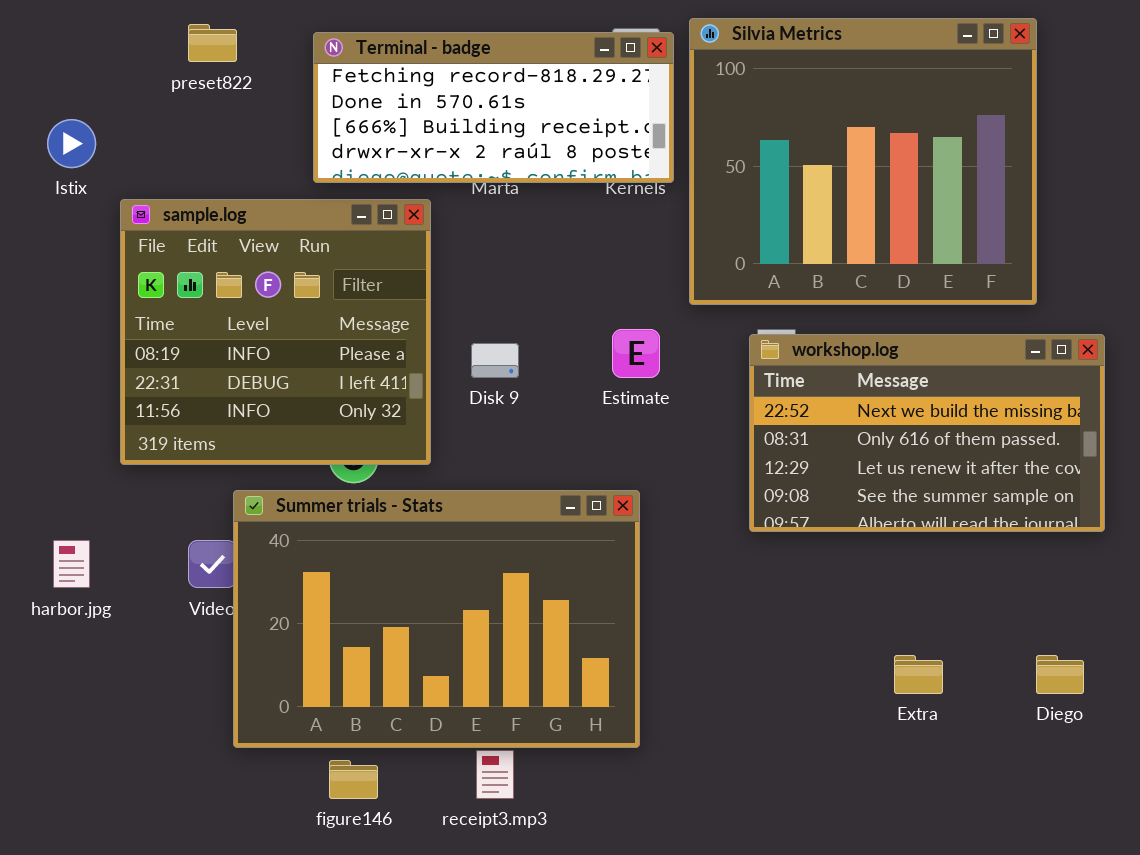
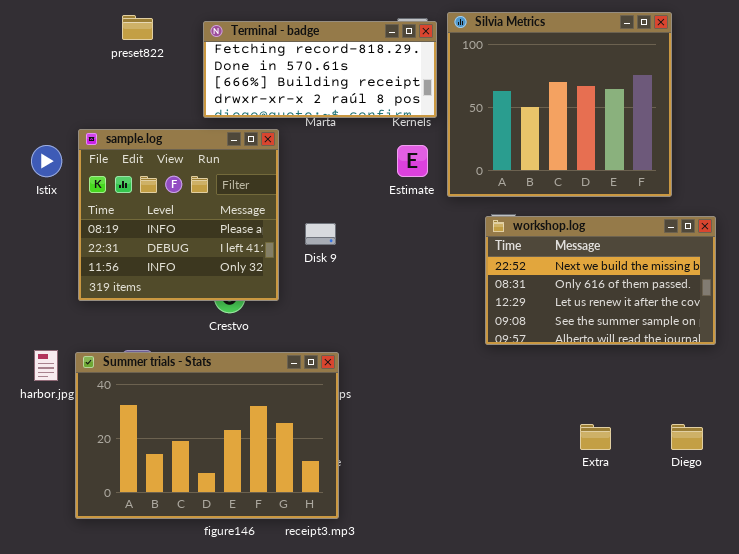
Istix: [47,119,96,168] -> [31,145,62,177], moved
Estimate: [612,329,660,378] -> [397,145,428,177], moved
Summer trials - Stats: [233,490,640,748] -> [75,352,339,519], moved

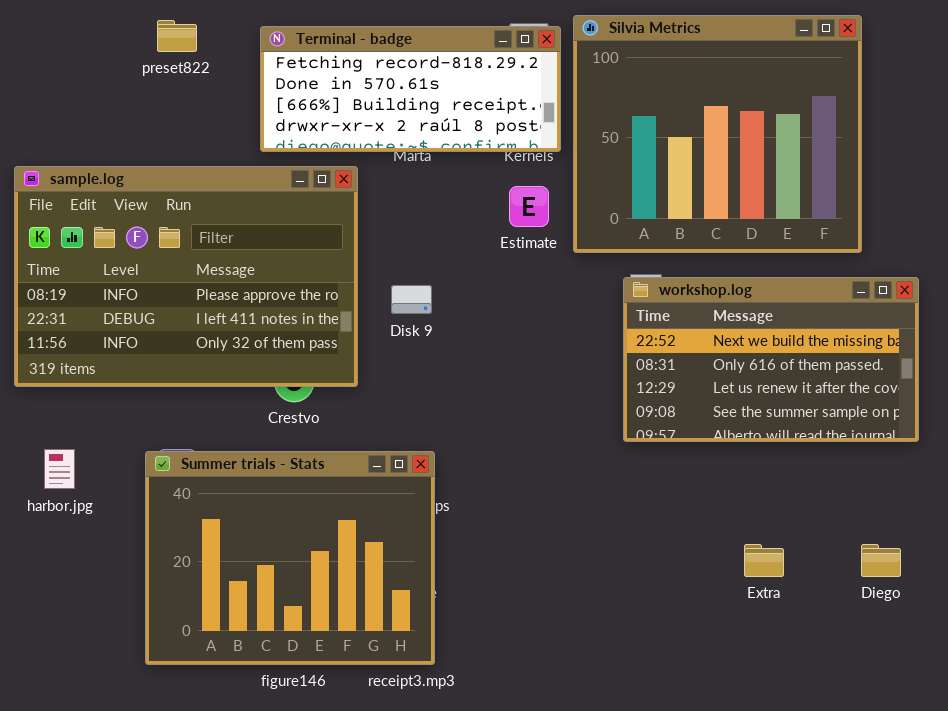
sample.log: [78,129,279,301] -> [14,166,358,387], resized
Summer trials - Stats: [75,352,339,519] -> [145,451,435,665], resized

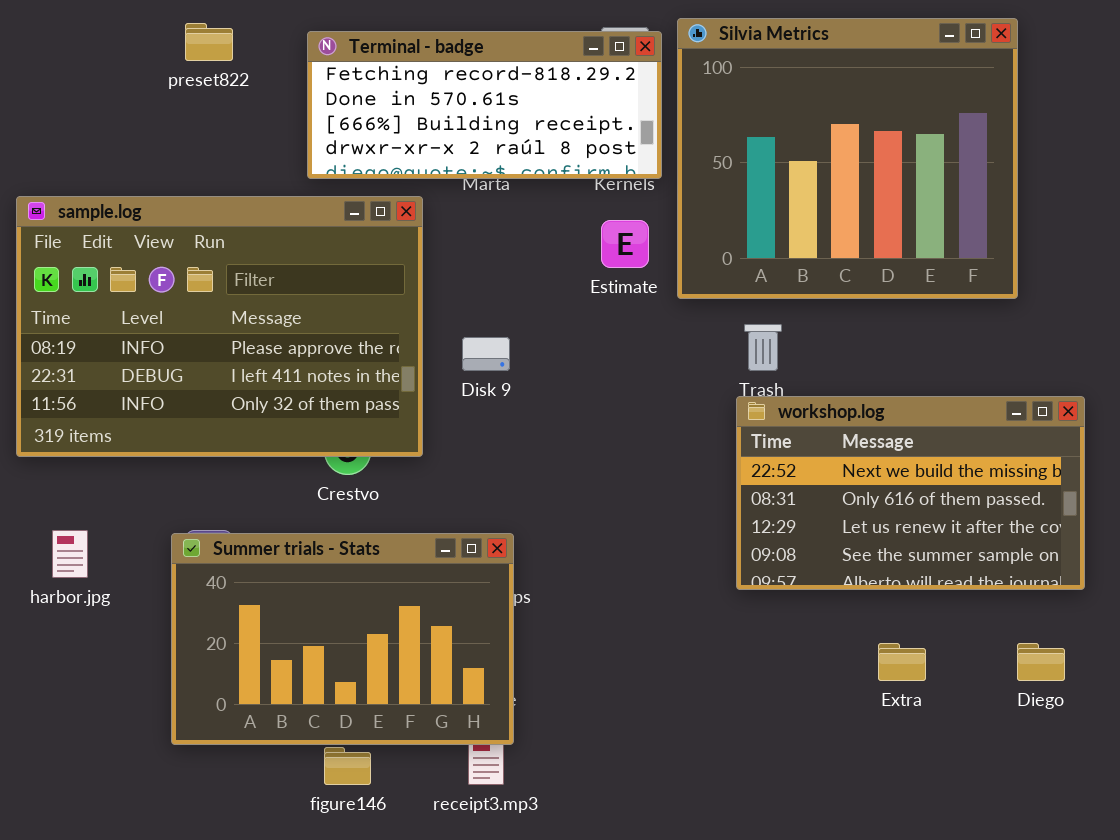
workshop.log: [623,277,919,442] -> [736,396,1085,590], moved
Summer trials - Stats: [145,451,435,665] -> [171,533,514,745], resized

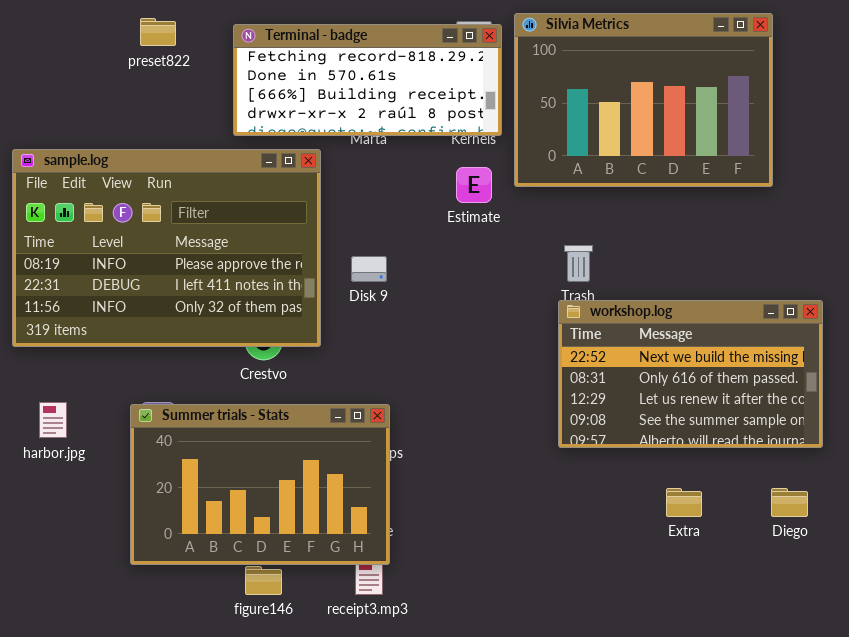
Silvia Metrics: [677,18,1018,299] -> [514,13,773,187], resized

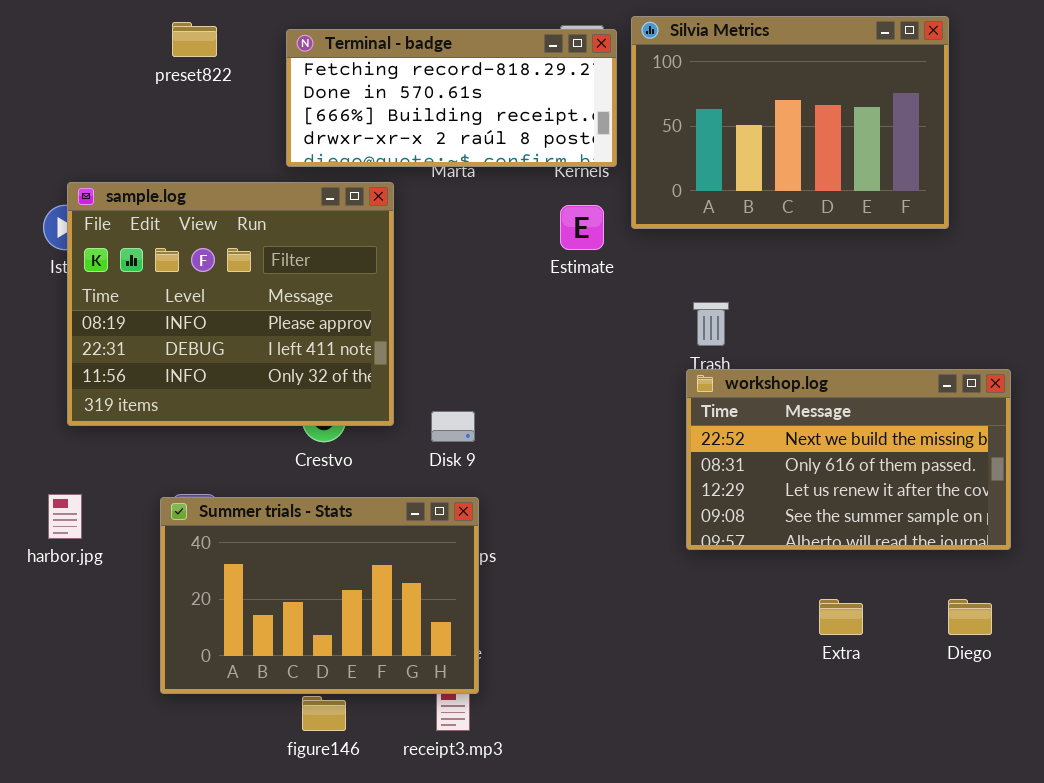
sample.log: [12,149,321,347] -> [67,182,394,426], resized
Disk 9: [351,256,387,282] -> [431,411,475,442], moved

